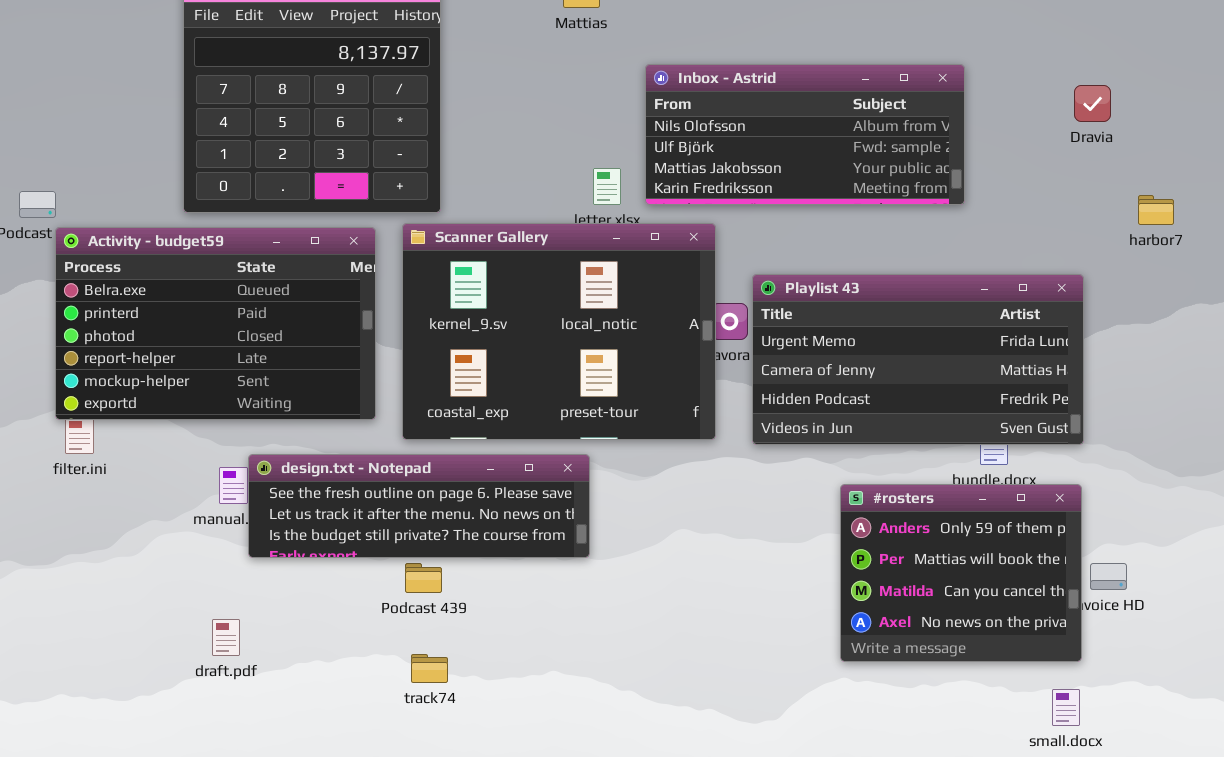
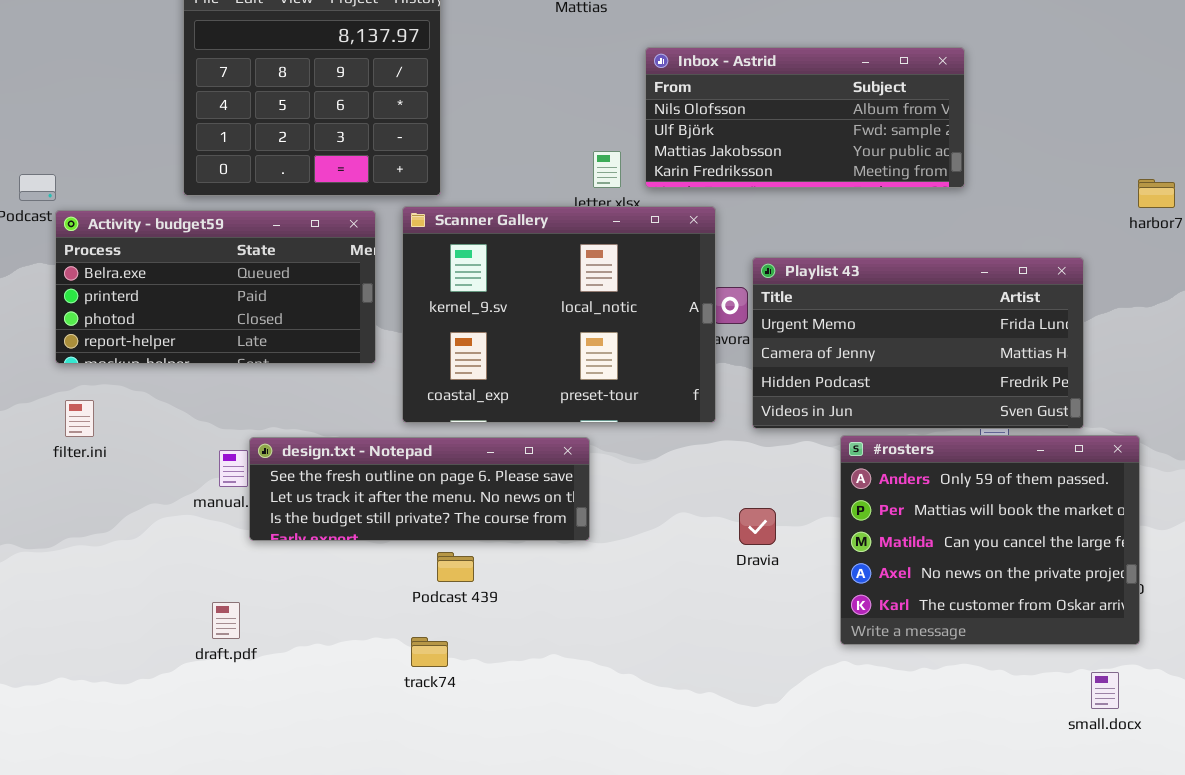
Dravia: [1074,85,1111,122] -> [739,508,776,545], moved
Activity - budget59: [55,227,376,420] -> [55,210,376,364], resized
#rosters: [840,484,1082,662] -> [840,435,1140,645], resized
Podcast 439: [405,563,442,593] -> [437,552,474,582], moved
small.docx: [1052,689,1080,726] -> [1091,672,1119,709], moved

